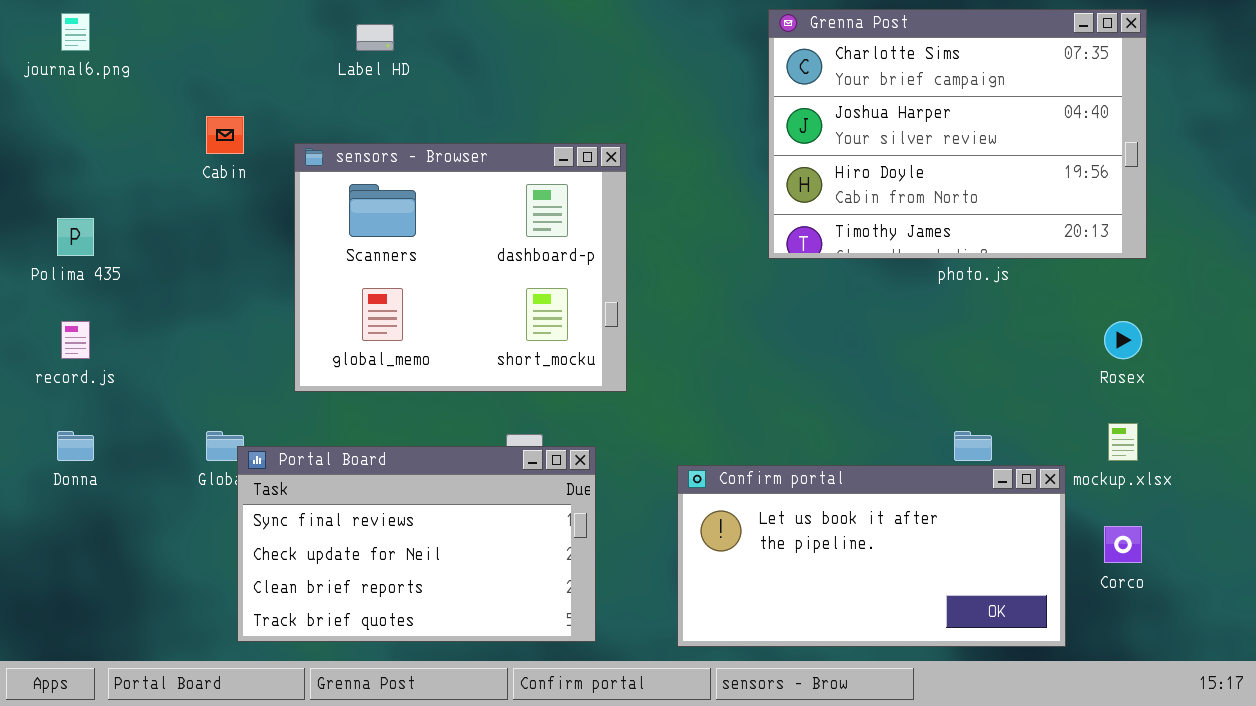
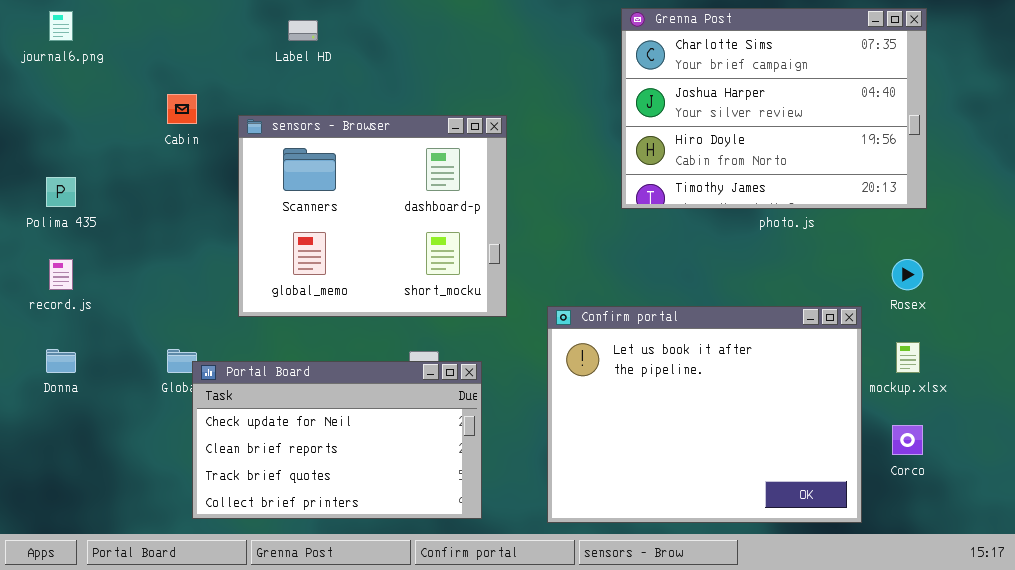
Portal Board: [237,446,596,642] -> [192,361,482,519], scrolled down 1 row
Confirm portal: [677,465,1066,647] -> [547,306,862,523], resized

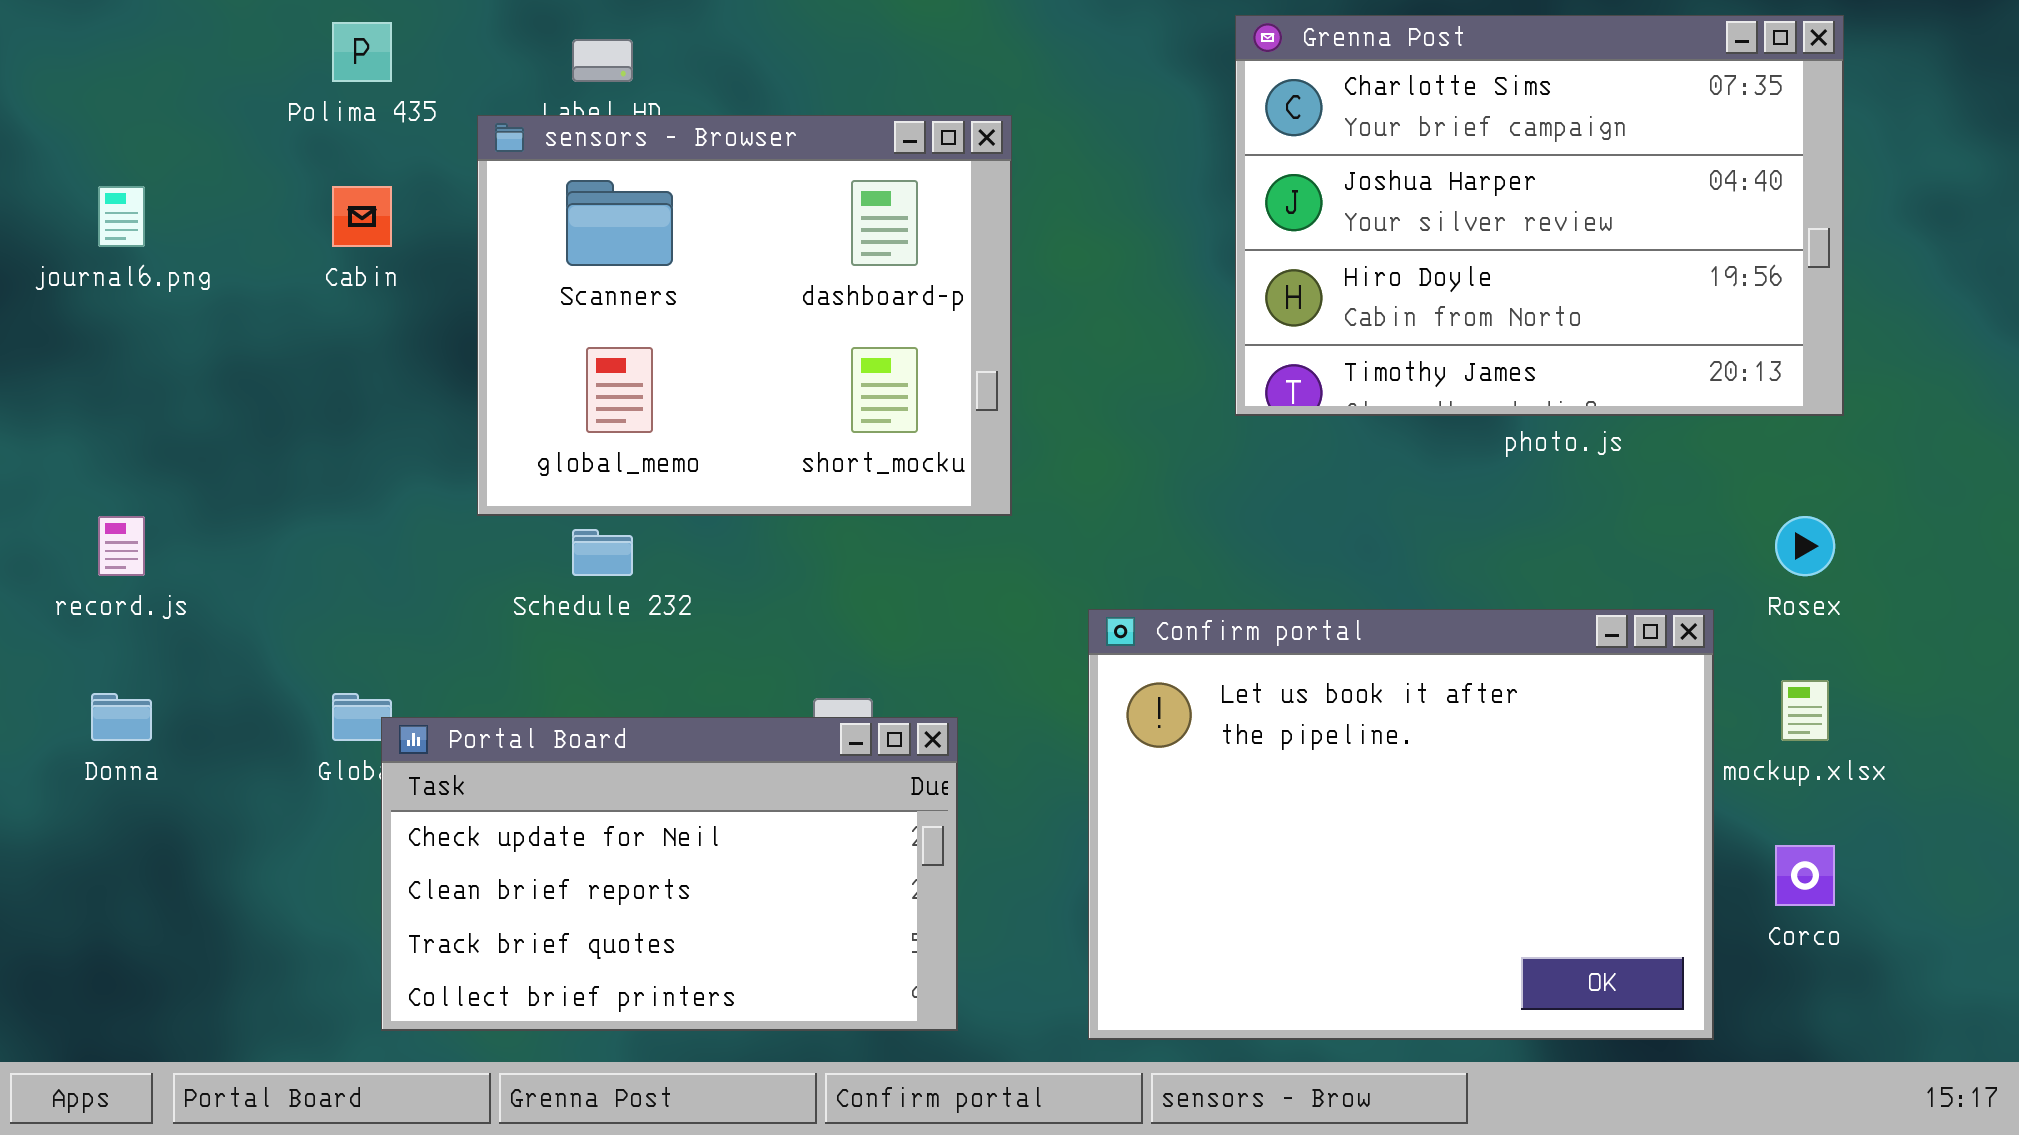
journal6.png: [49,11,73,41] -> [98,186,145,247], moved
sensors - Browser: [238,115,507,317] -> [477,115,1012,516], moved
Polima 435: [46,177,76,207] -> [332,22,392,82], moved

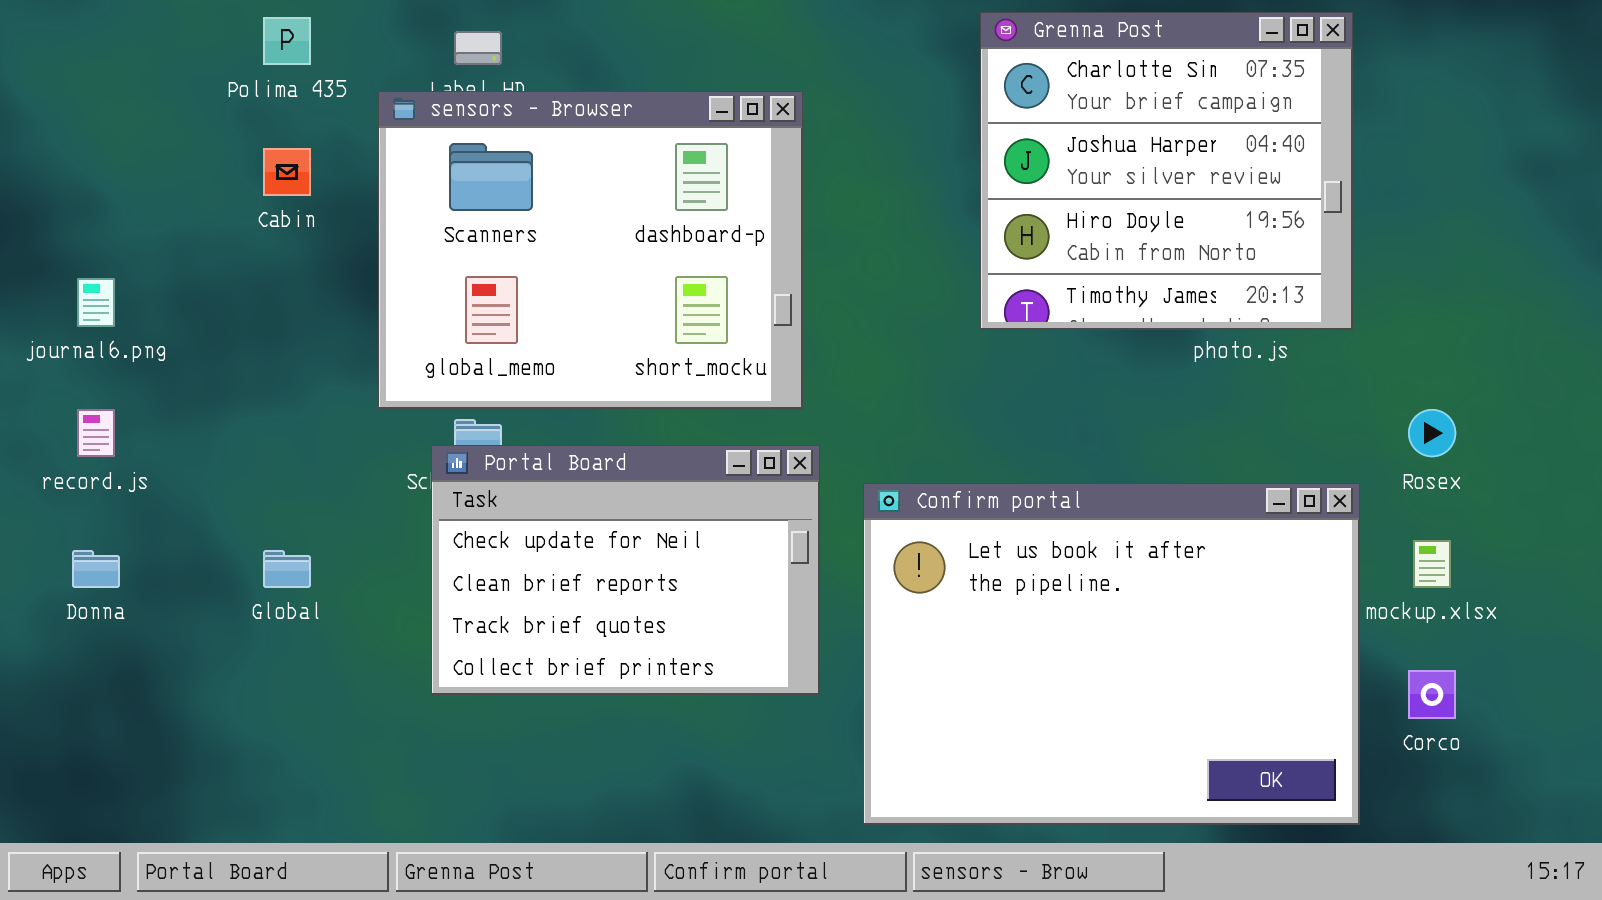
Grenna Post: [1235,15,1844,416] -> [980,12,1353,330], resized
journal6.png: [98,186,145,247] -> [77,278,115,327], moved
Portal Board: [381,717,958,1031] -> [431,445,820,695], moved, resized

